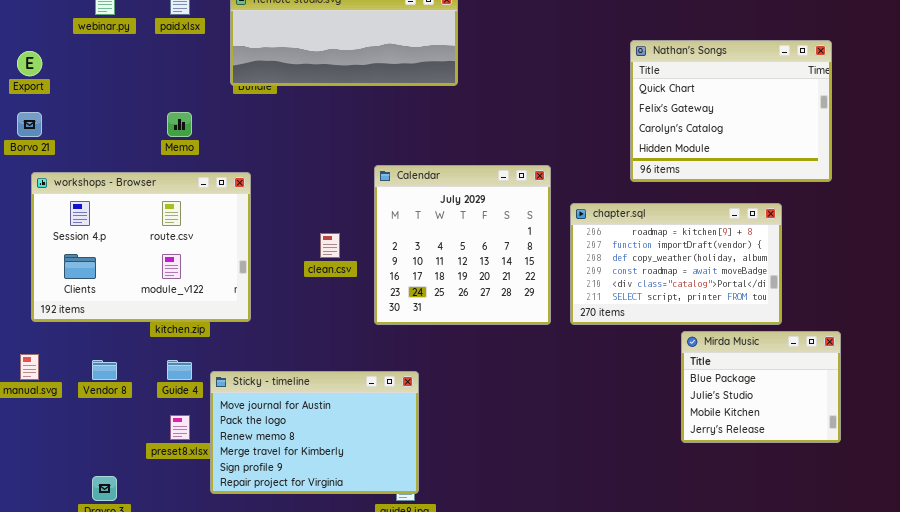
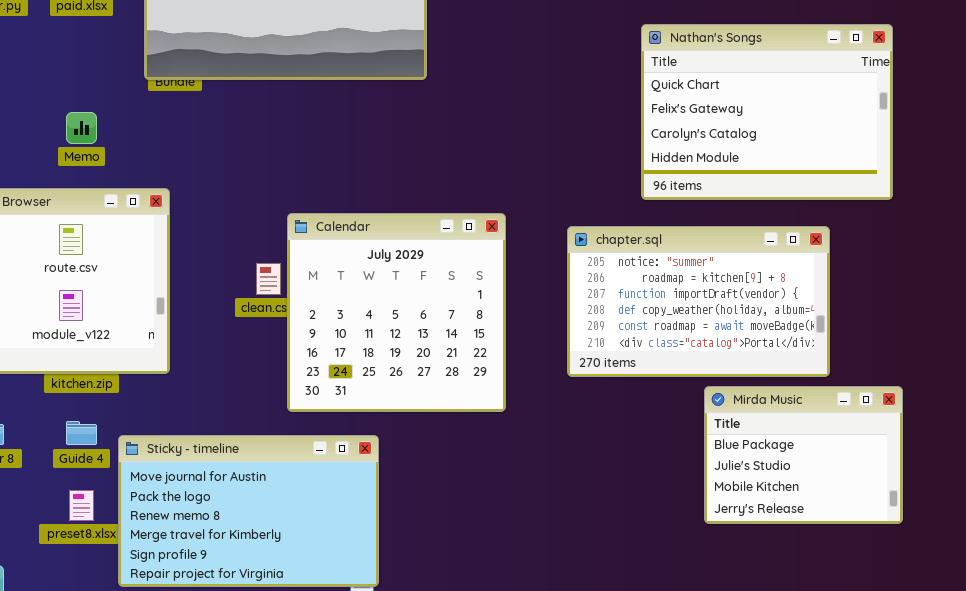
Calendar: [374,165,551,325] -> [287,213,506,412], moved
chapter.sql: [570,203,782,325] -> [567,226,830,377], scrolled up 1 row

